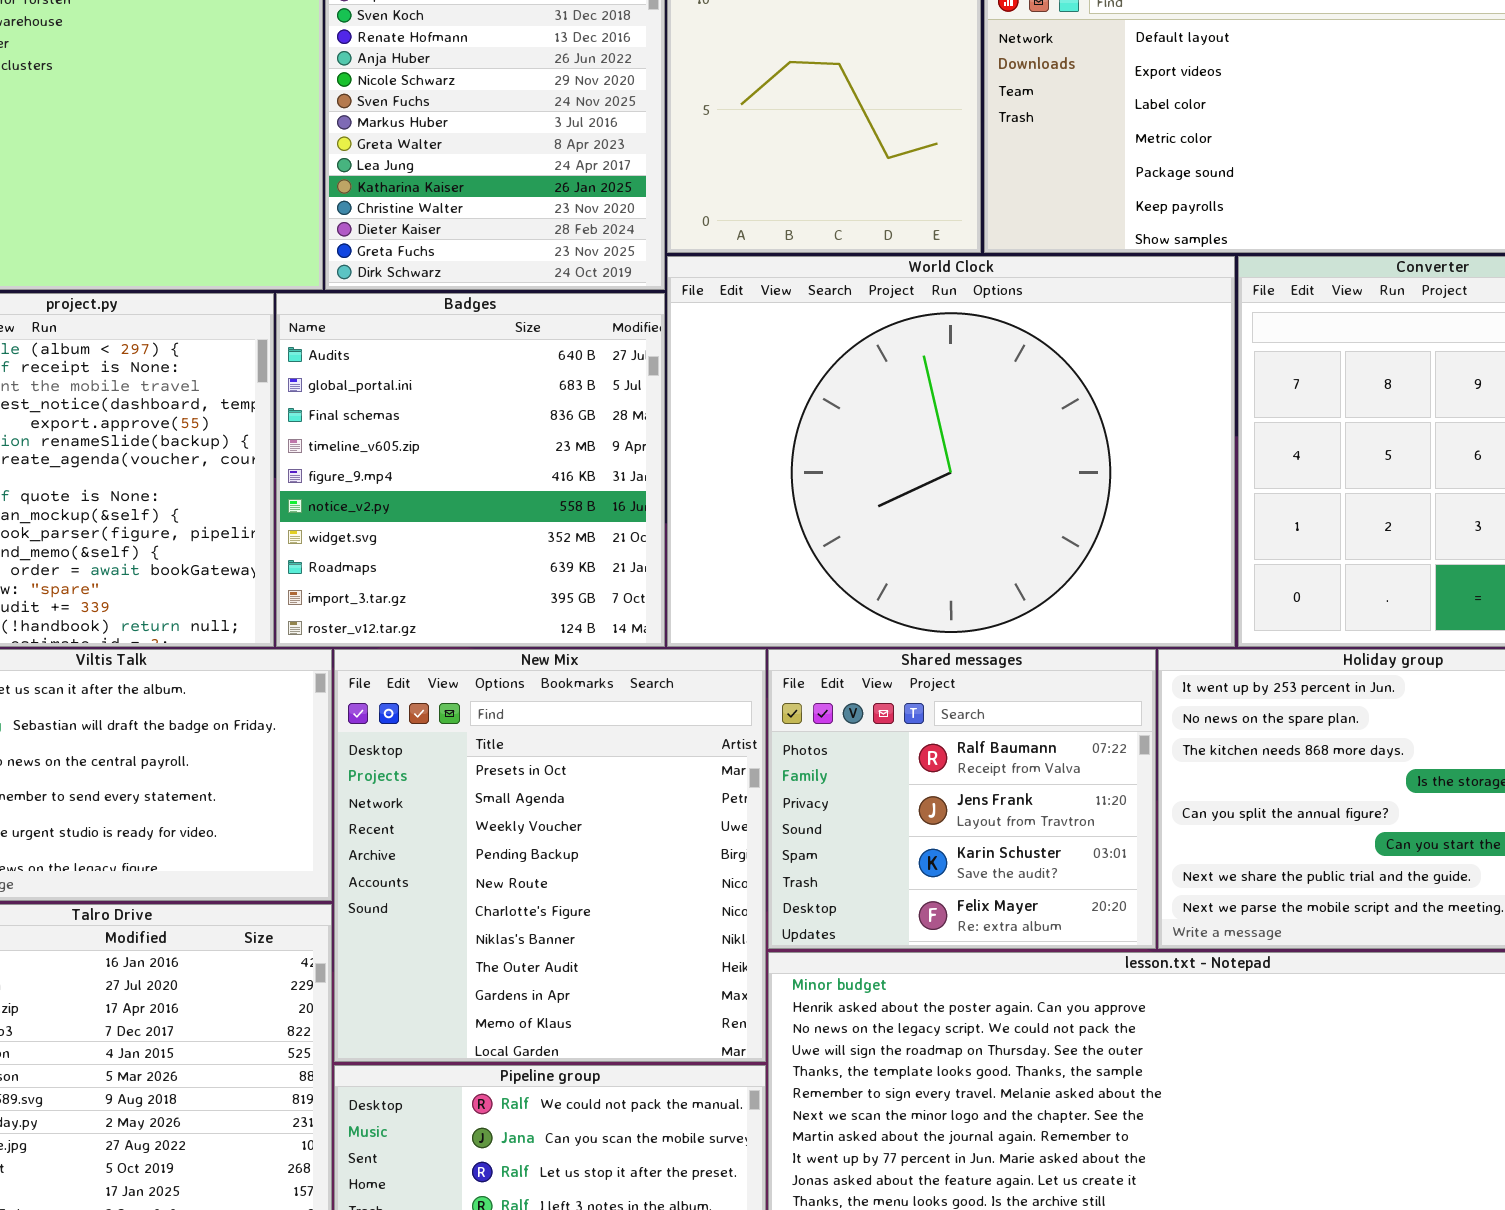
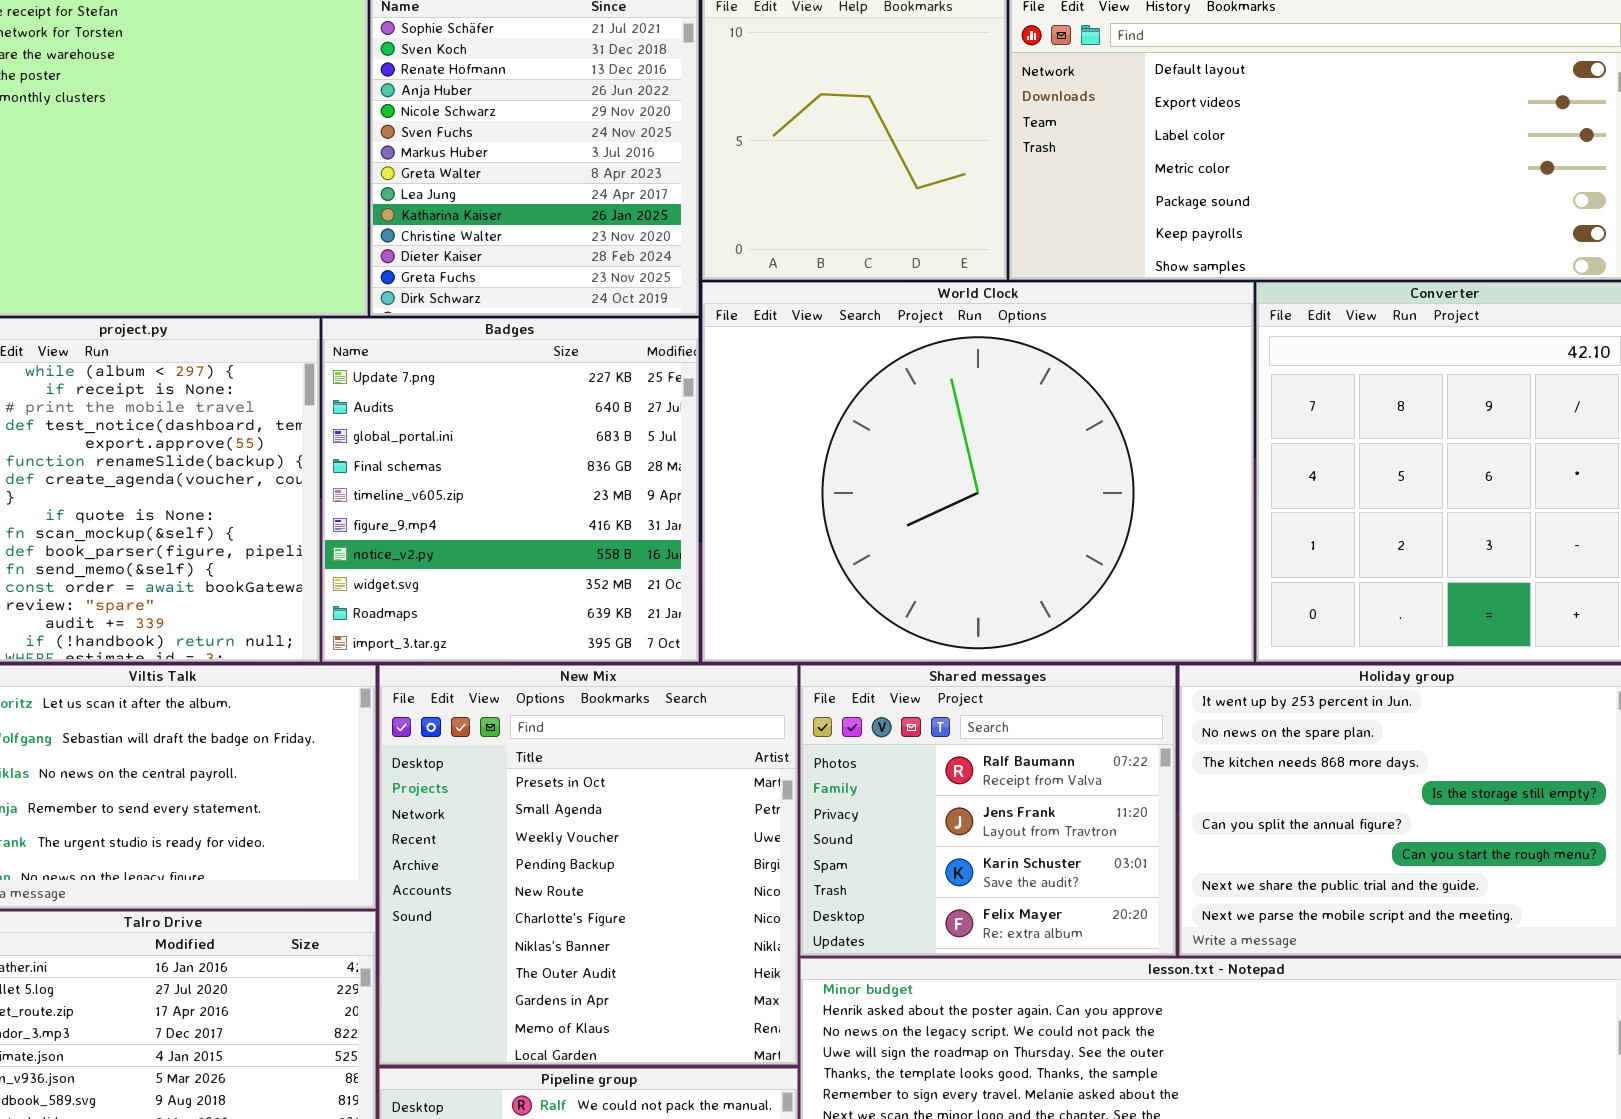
Badges: [276,293,665,647] -> [322,318,699,662], scrolled up 1 row

